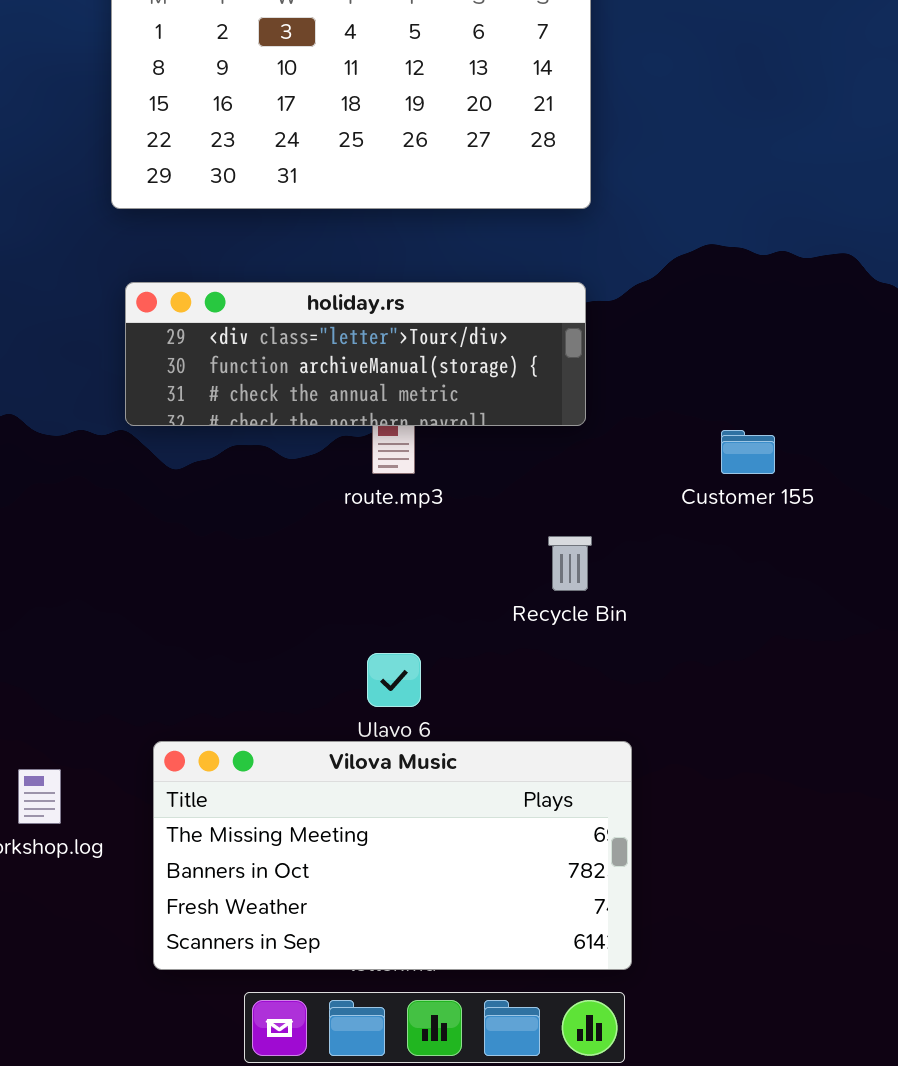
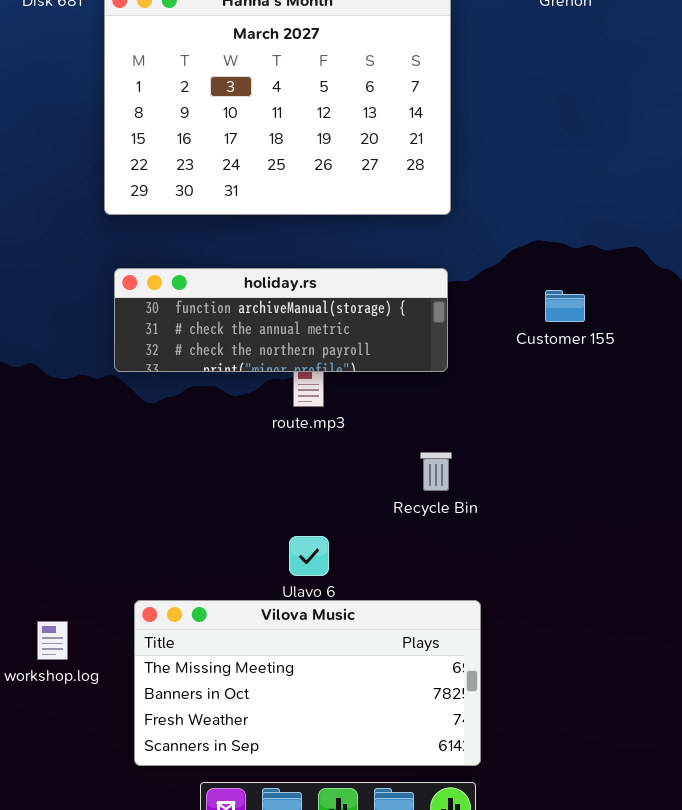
holiday.rs: [125,282,586,426] -> [114,268,448,372], scrolled down 1 row
Customer 155: [721,430,775,474] -> [545,290,585,322], moved

